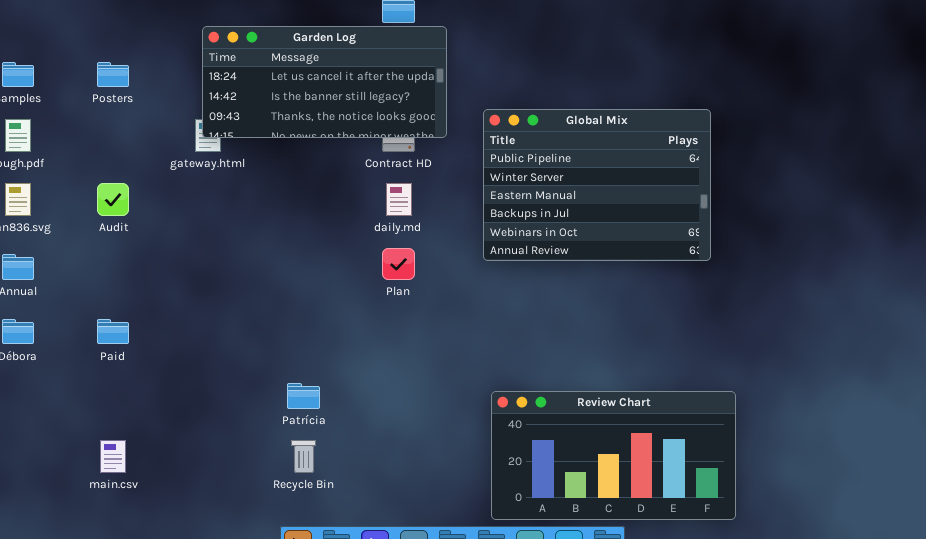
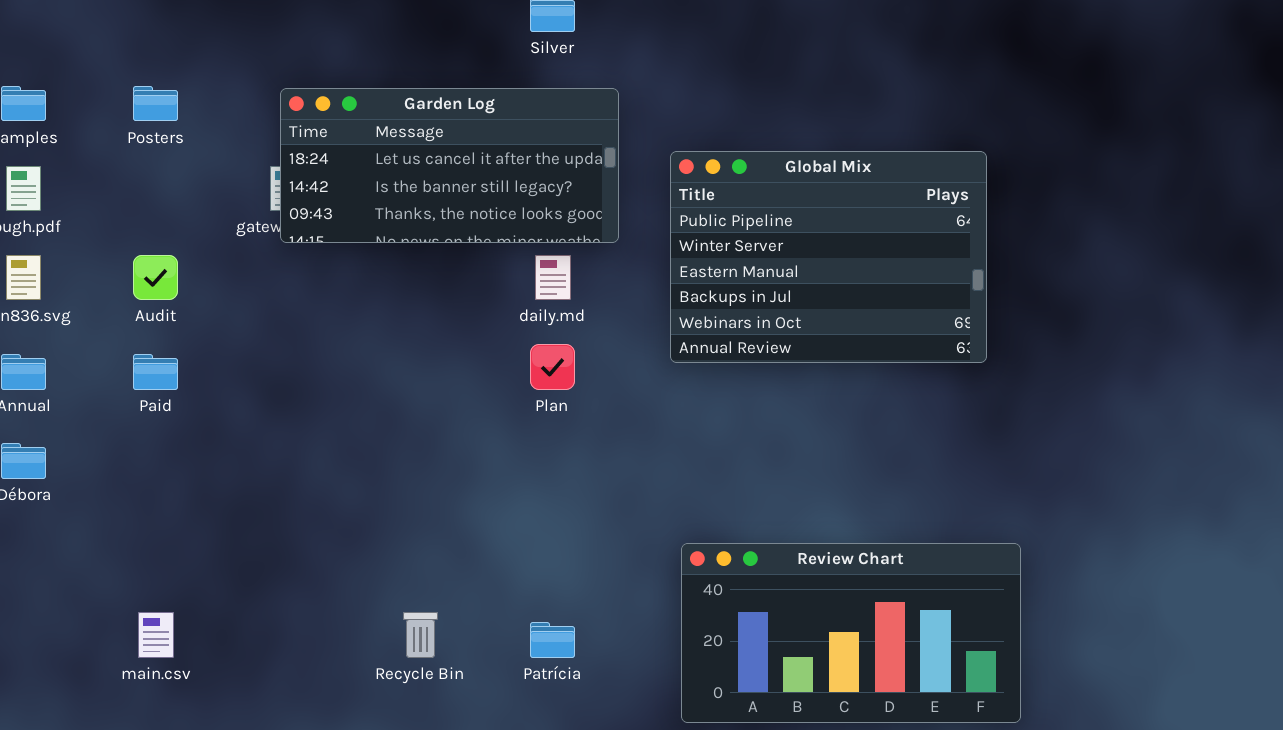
Garden Log: [202,26,447,138] -> [280,88,619,243], moved
Paid: [97,319,129,344] -> [133,354,178,390], moved
Patrícia: [287,383,320,409] -> [530,622,575,658], moved

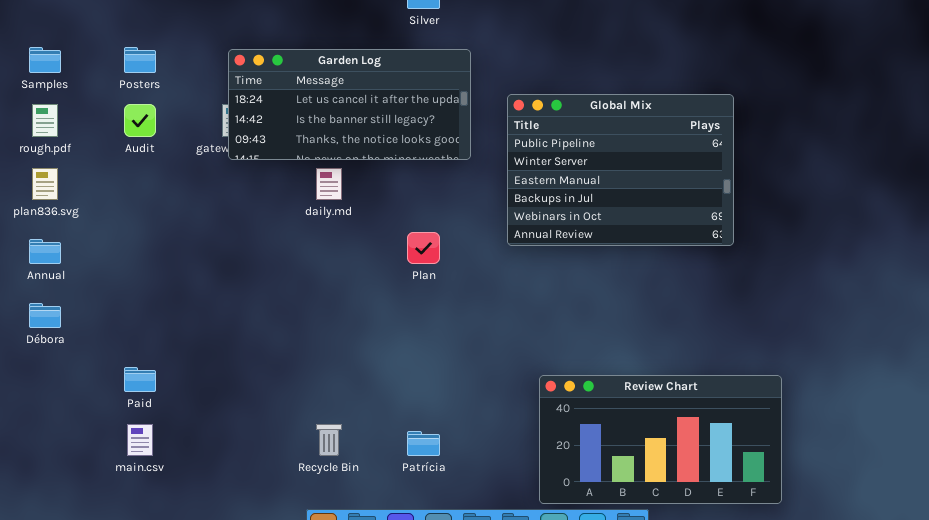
Audit: [133,255,178,300] -> [124,104,156,137], moved
daily.md: [535,255,571,300] -> [316,168,342,200], moved
Paid: [133,354,178,390] -> [124,367,156,392], moved
Review Chart: [681,543,1021,723] -> [539,375,782,504], moved

